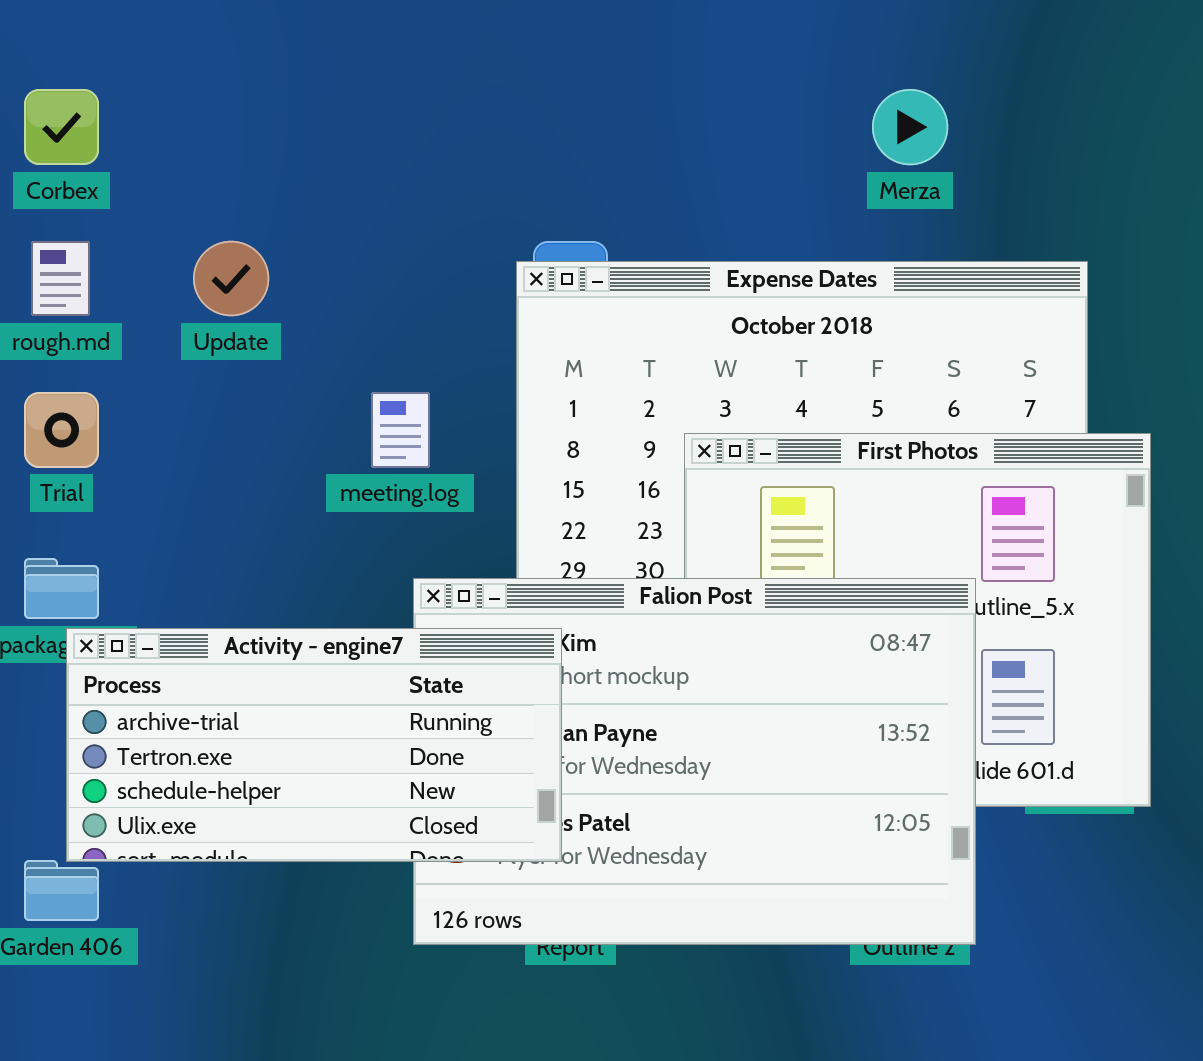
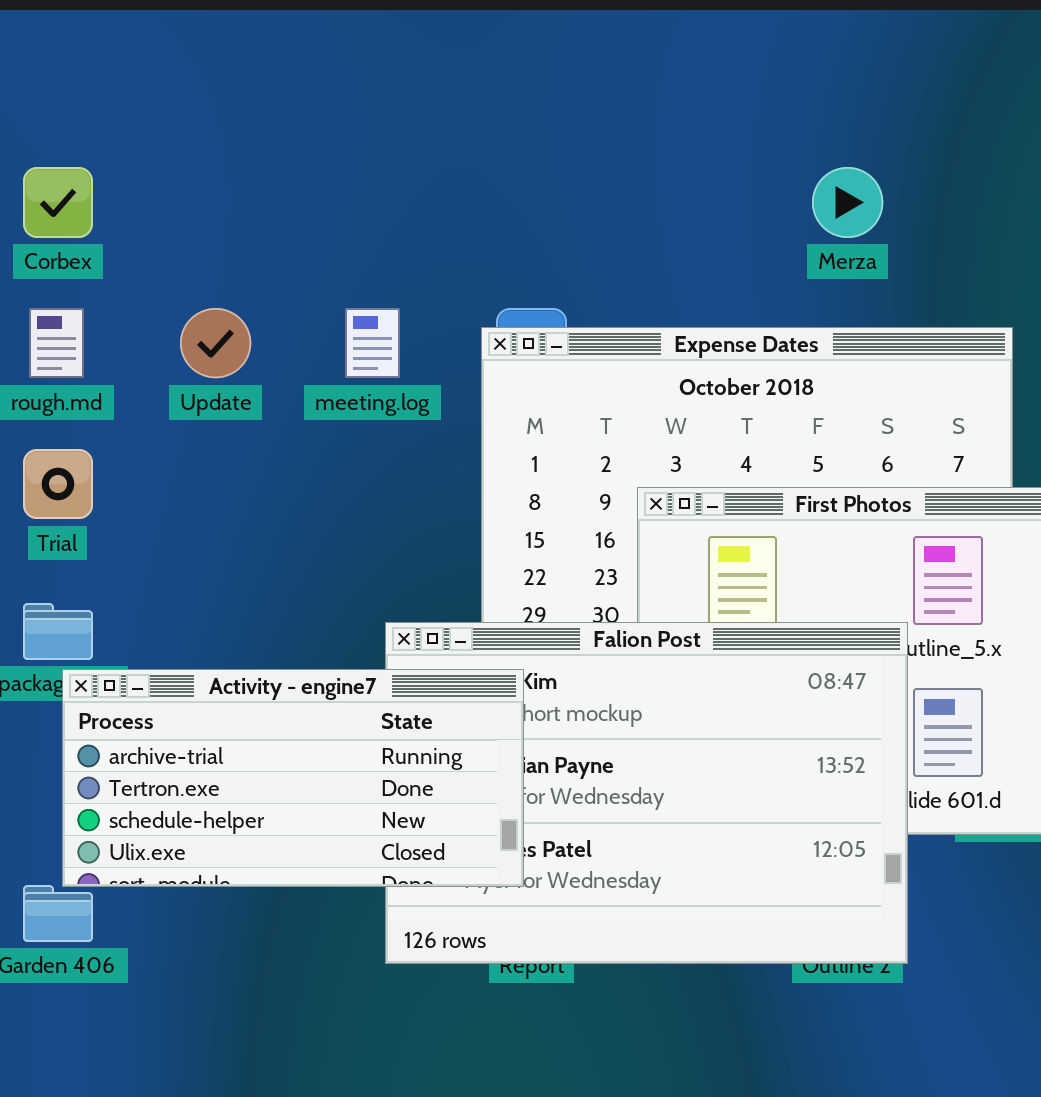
meeting.log: [371,392,430,468] -> [345,308,400,378], moved

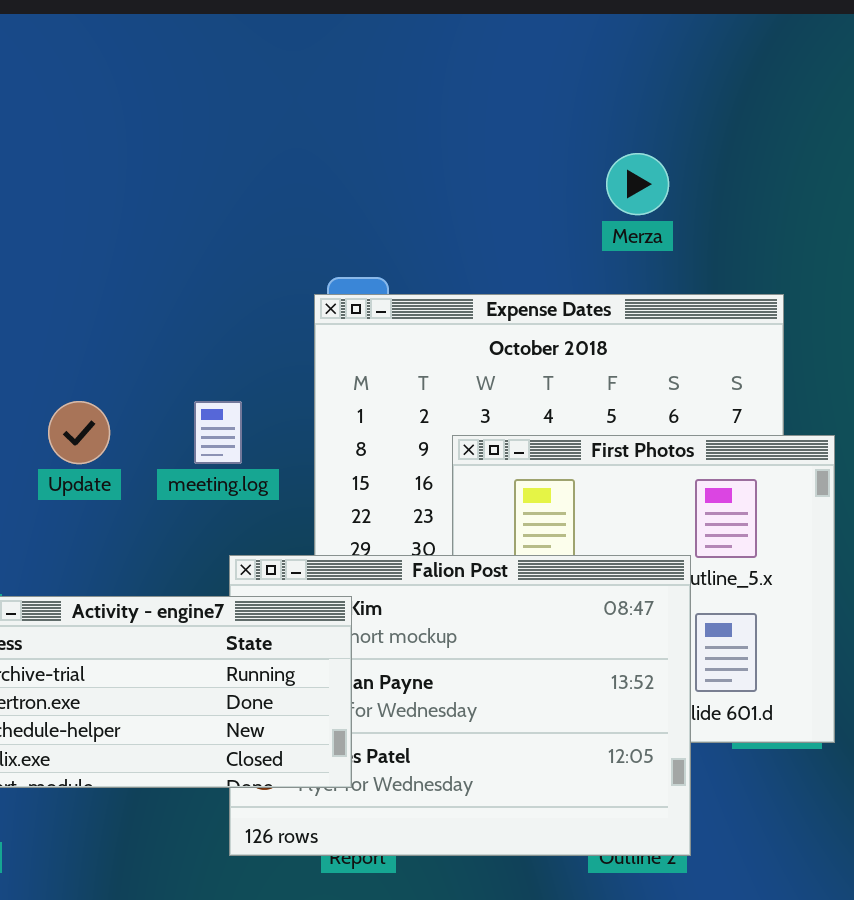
Update: [180,308,251,378] -> [48,401,110,464], moved
meeting.log: [345,308,400,378] -> [194,401,242,464], moved

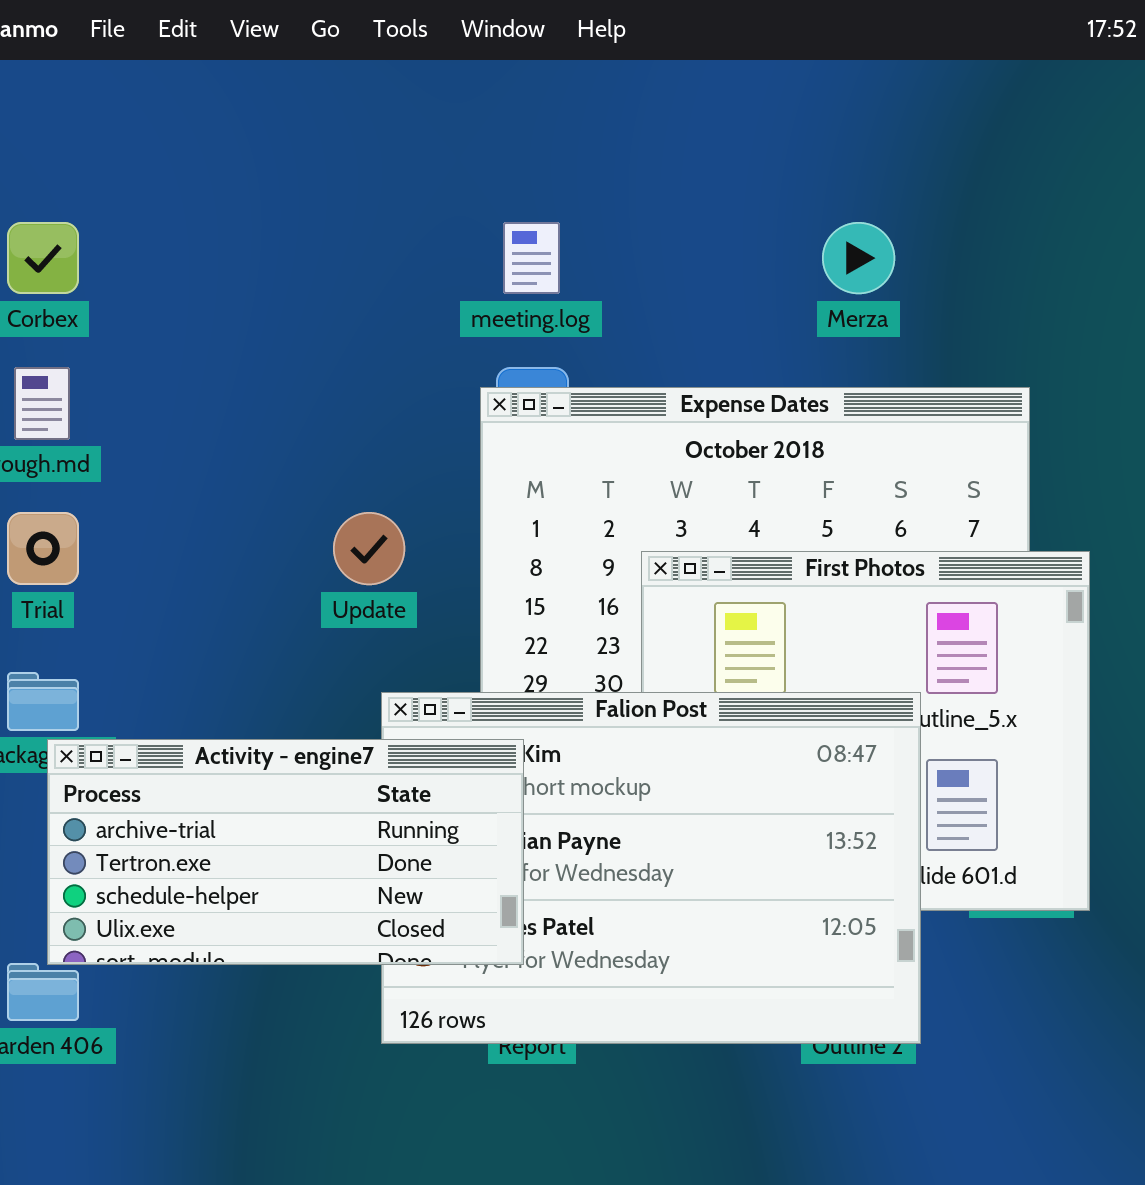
Update: [48,401,110,464] -> [333,512,405,585], moved
meeting.log: [194,401,242,464] -> [503,222,560,294], moved

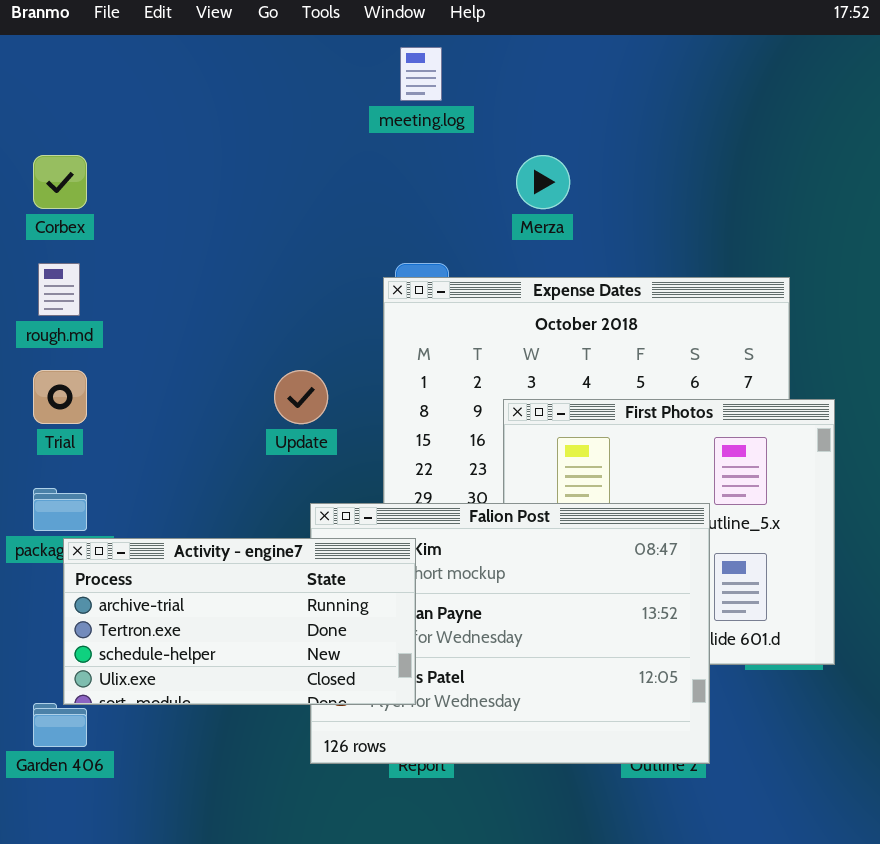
meeting.log: [503,222,560,294] -> [400,47,442,101], moved
Merza: [822,222,895,294] -> [516,155,570,209], moved

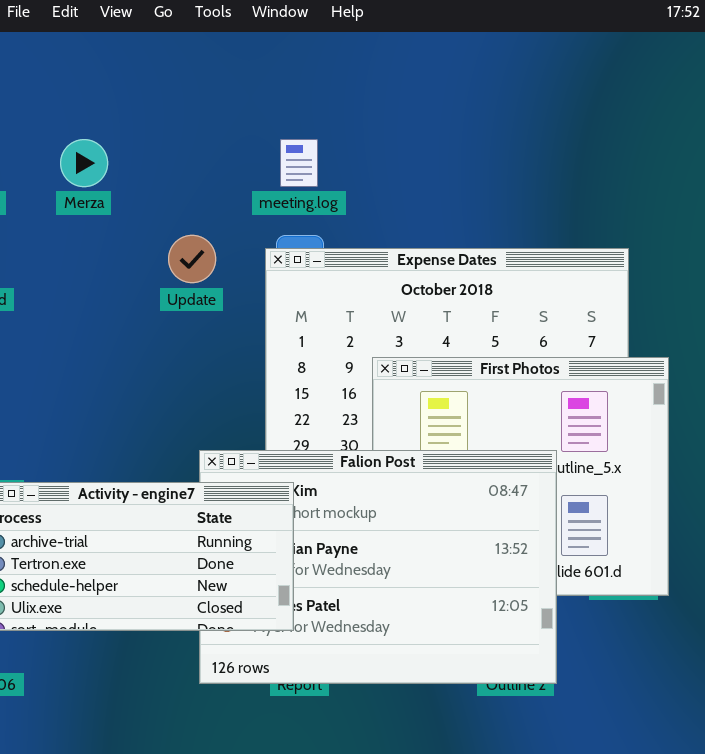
meeting.log: [400,47,442,101] -> [280,139,318,187], moved
Merza: [516,155,570,209] -> [60,139,108,187], moved
Update: [274,370,328,424] -> [168,235,216,283], moved

